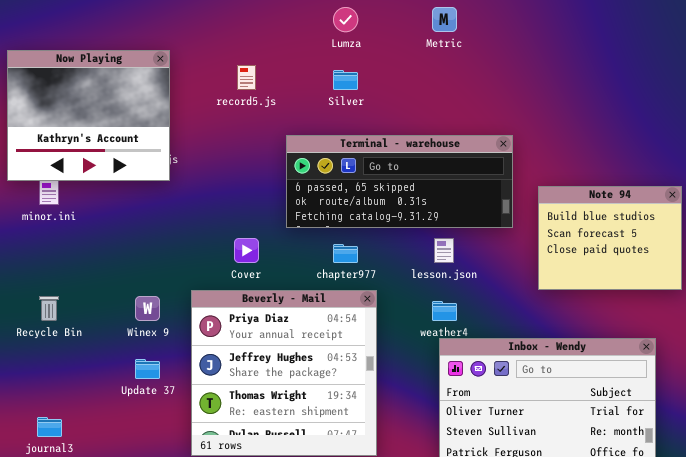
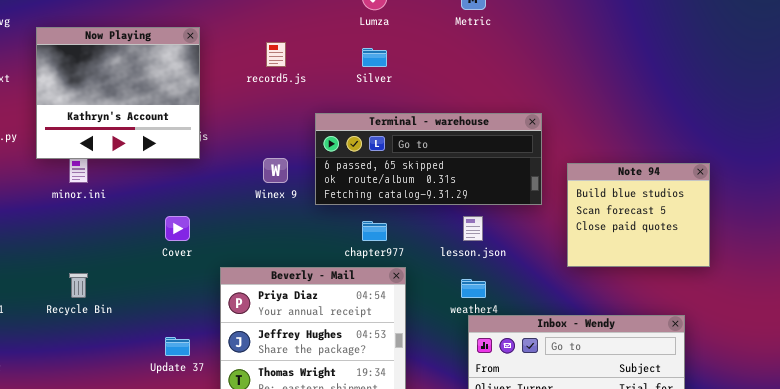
Cover: [234,238,259,263] -> [165,216,190,241], moved
Winex 9: [135,296,160,321] -> [263,158,288,183], moved

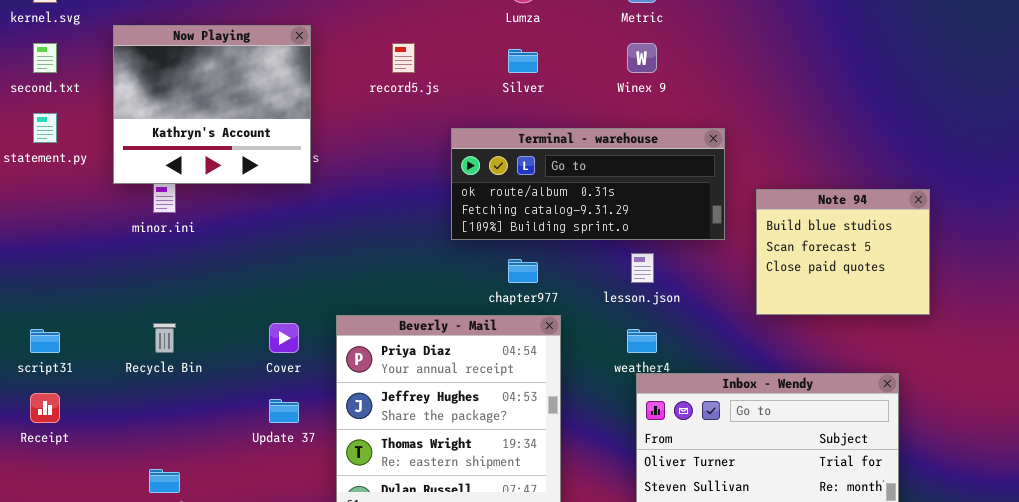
Terminal - warehouse: [315,113,542,205] -> [451,128,725,240], scrolled down 1 row
Winex 9: [263,158,288,183] -> [627,43,657,73], moved
Cover: [165,216,190,241] -> [269,323,299,353], moved

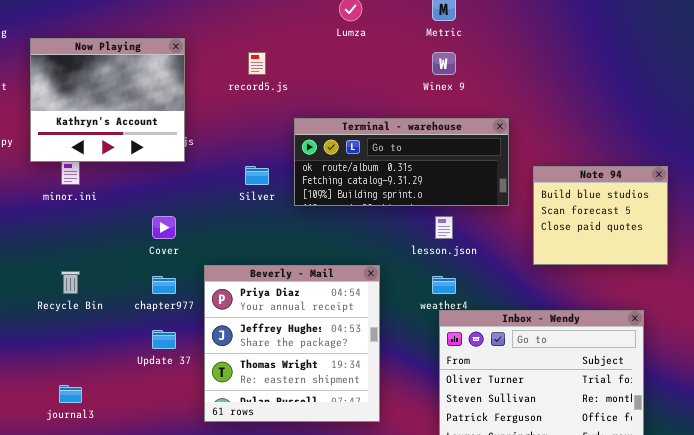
Silver: [508,49,538,73] -> [245,166,269,185], moved
chapter977: [508,259,538,283] -> [152,276,176,294], moved
Cover: [269,323,299,353] -> [152,216,176,239], moved

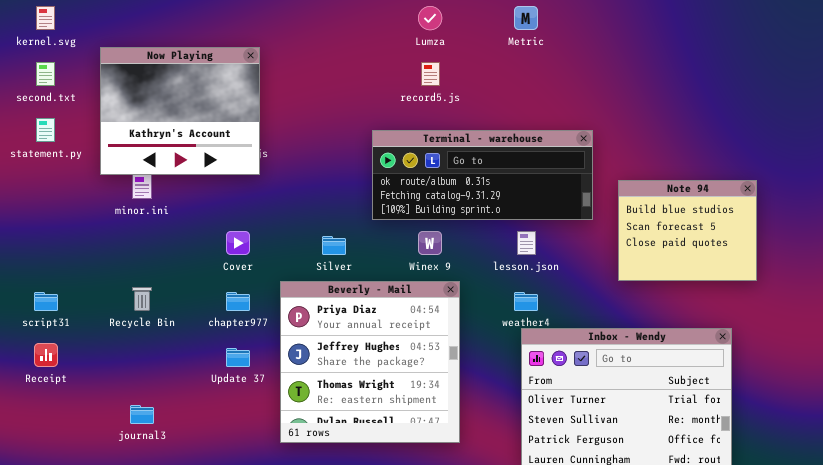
record5.js: [248,52,266,75] -> [421,62,440,86], moved
Winex 9: [432,52,456,75] -> [418,231,442,255], moved
Silver: [245,166,269,185] -> [322,236,346,255], moved

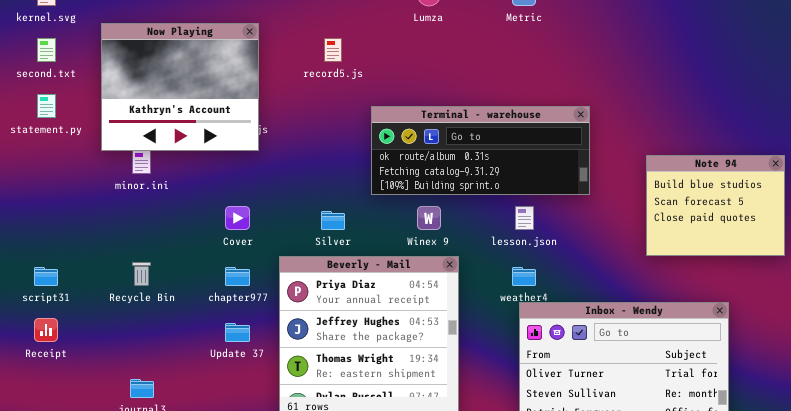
record5.js: [421,62,440,86] -> [324,38,342,62], moved
Note 94: [618,180,757,281] -> [646,155,785,256], moved

